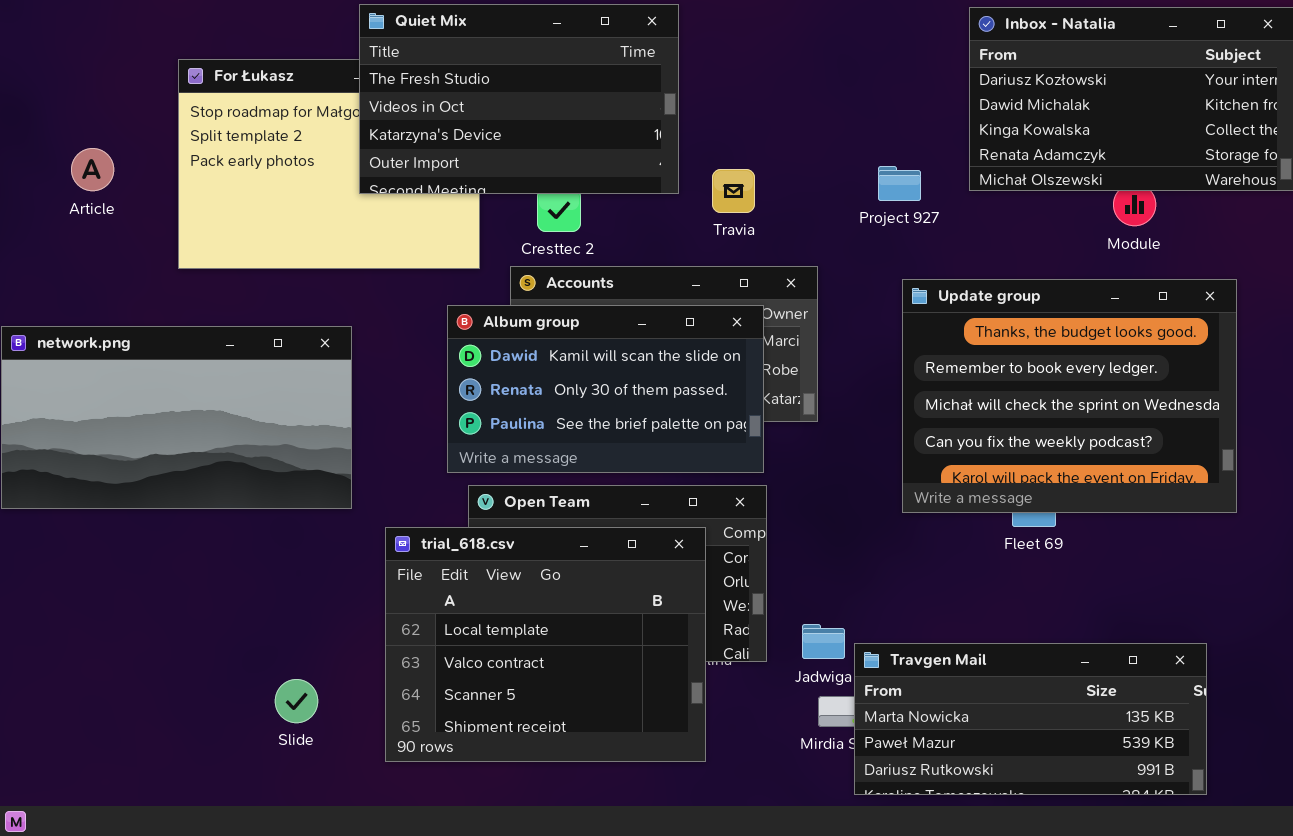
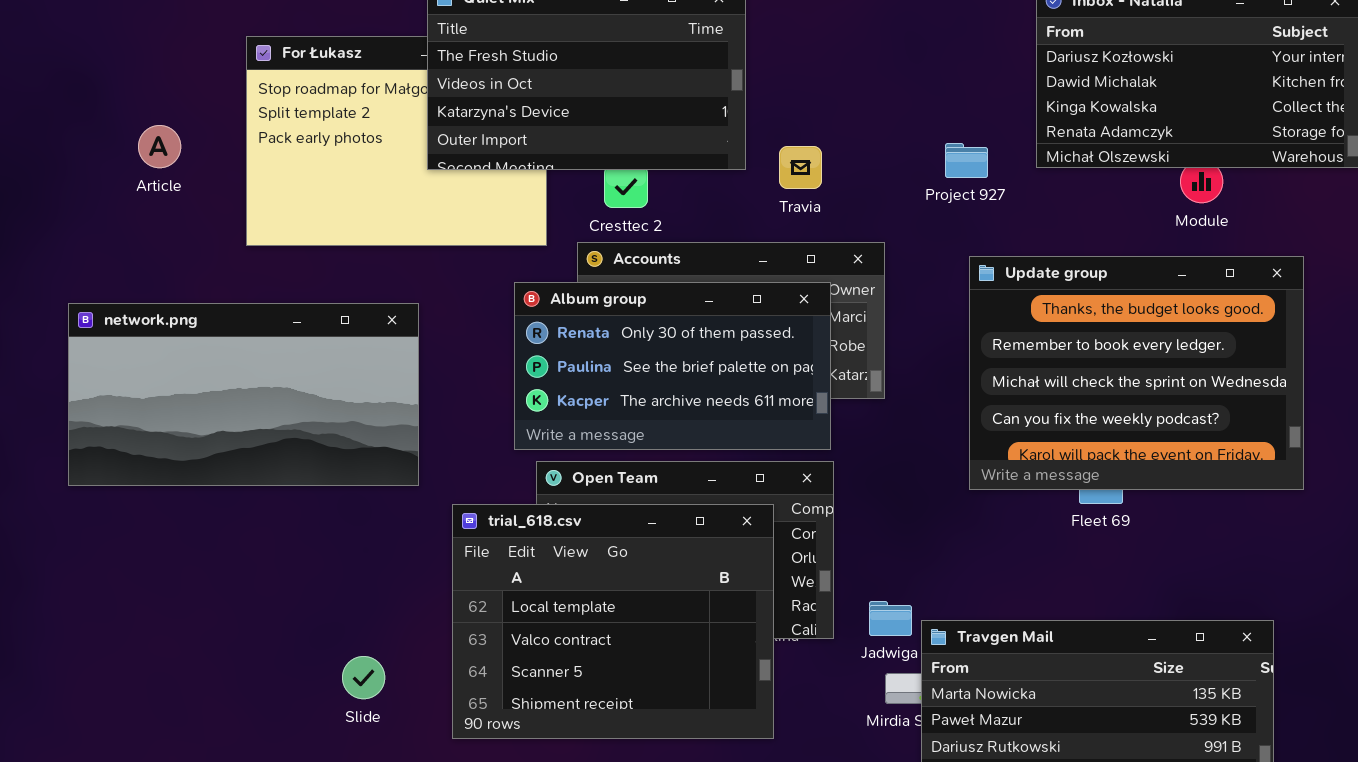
Album group: [447,305,764,473] -> [514,282,831,450], scrolled down 1 row

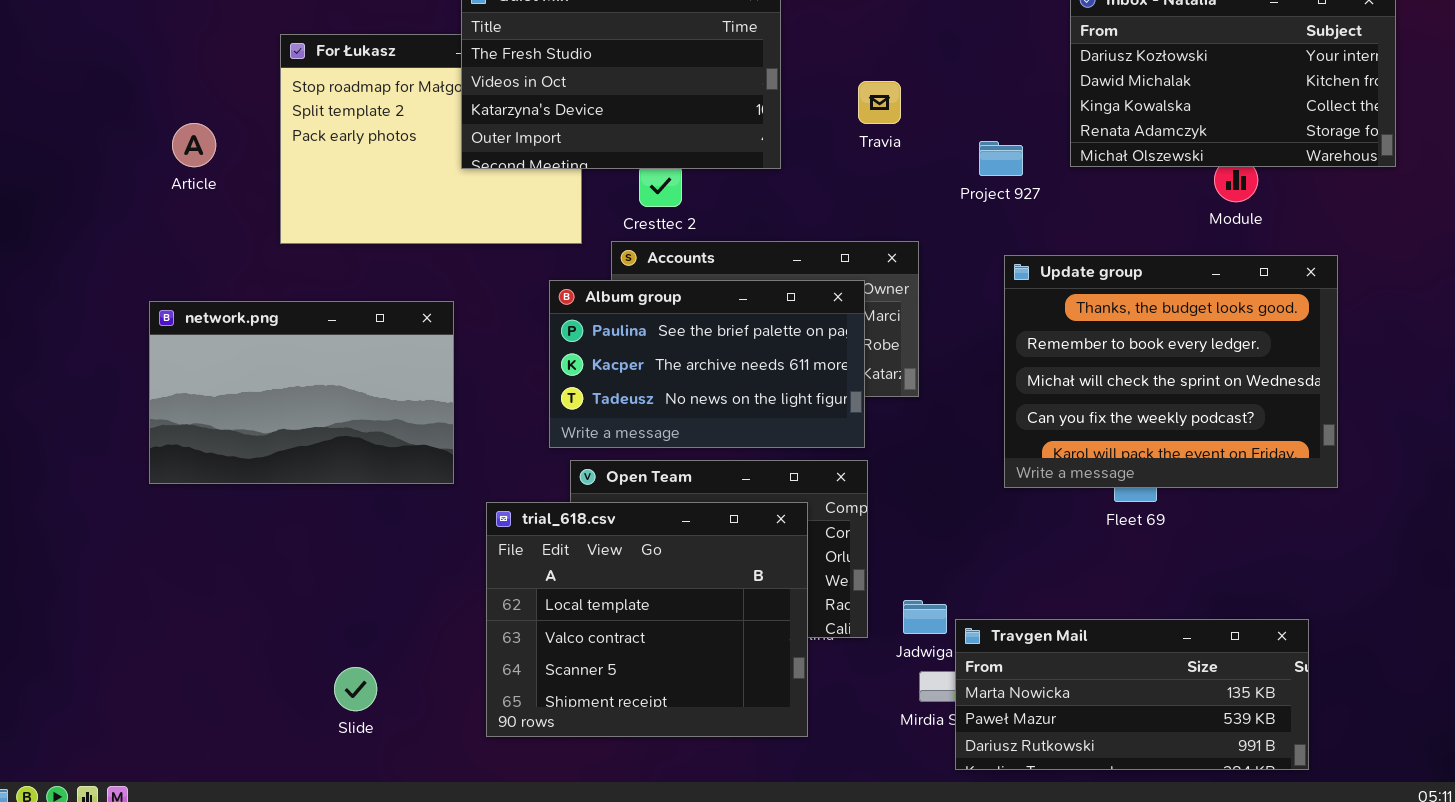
Travia: [779,146,822,189] -> [858,81,901,124], moved
Album group: [514,282,831,450] -> [549,280,865,448], scrolled down 1 row
network.png: [68,303,419,486] -> [149,301,454,484], resized
Slide: [342,656,385,699] -> [334,667,377,711], moved

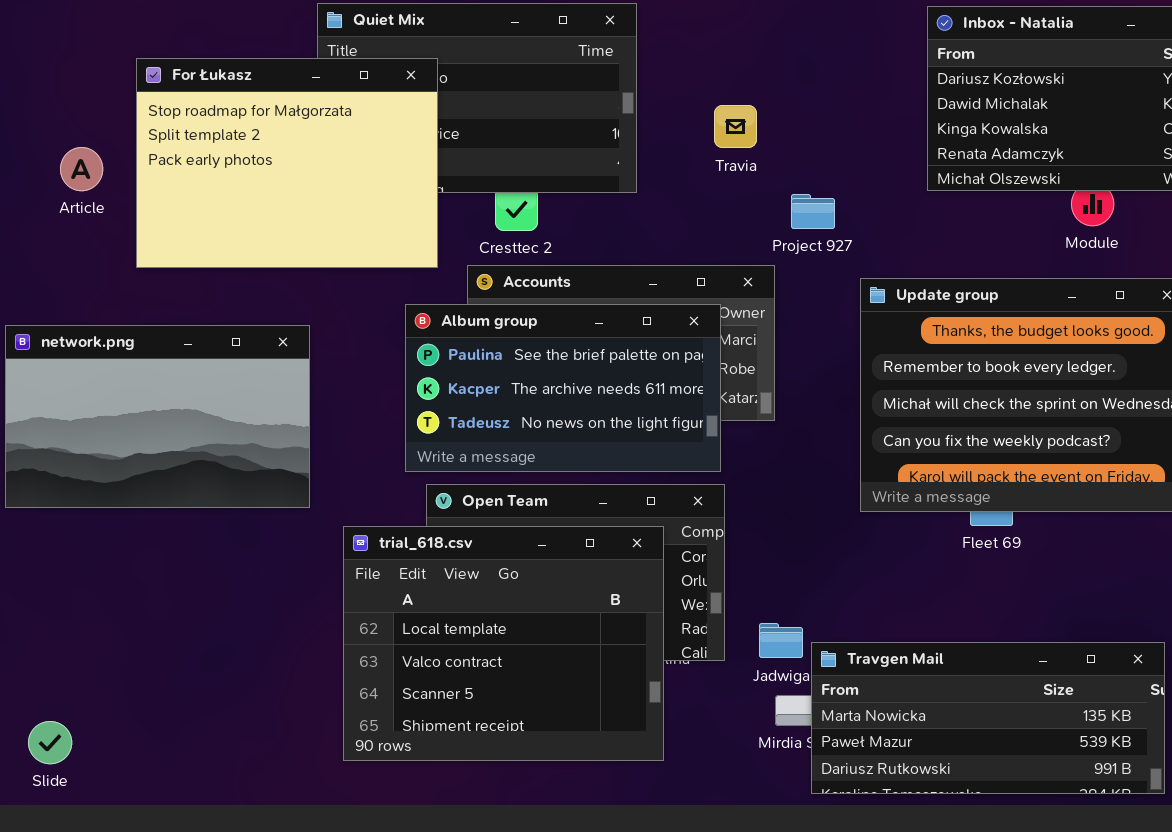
For Łukasz: [280,34,582,244] -> [136,58,438,268], raised
Article: [172,123,216,167] -> [60,147,103,191], moved
Project 927: [979,141,1023,176] -> [791,194,835,229], moved
Slide: [334,667,377,711] -> [28,721,72,764], moved

